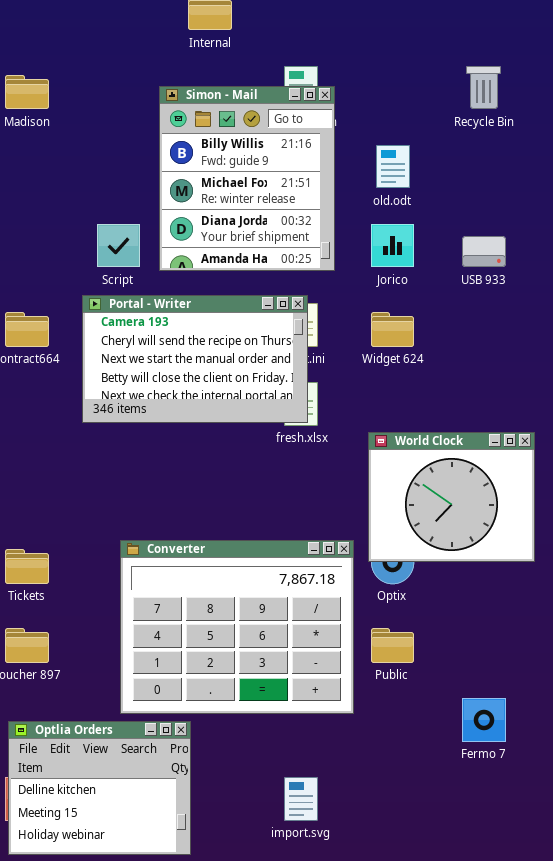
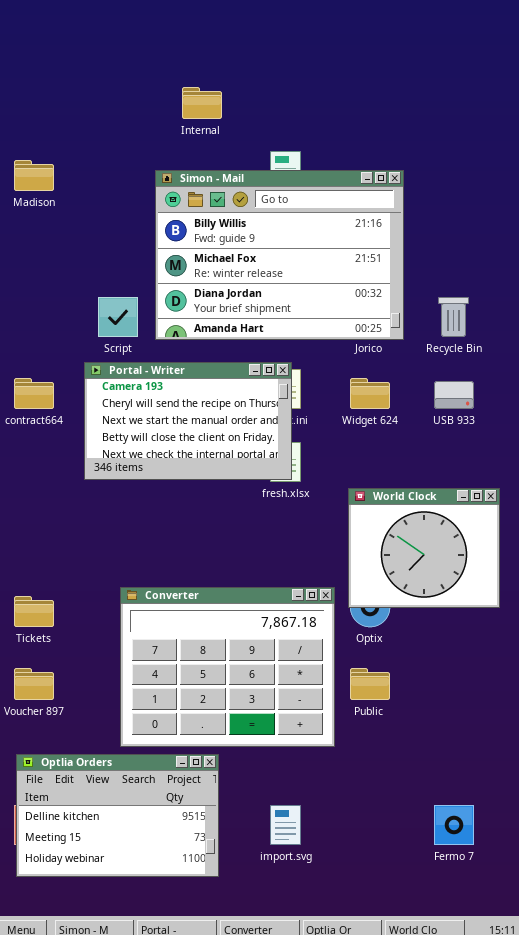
Recycle Bin: [466,66,501,109] -> [438,297,469,337], moved
Simon - Mail: [159,86,335,271] -> [155,170,404,340], resized
USB 933: [462,236,506,267] -> [434,381,474,409], moved
Fermo 7: [462,698,506,742] -> [434,805,474,845], moved
Optlia Orders: [8,721,191,855] -> [16,754,219,877], resized

